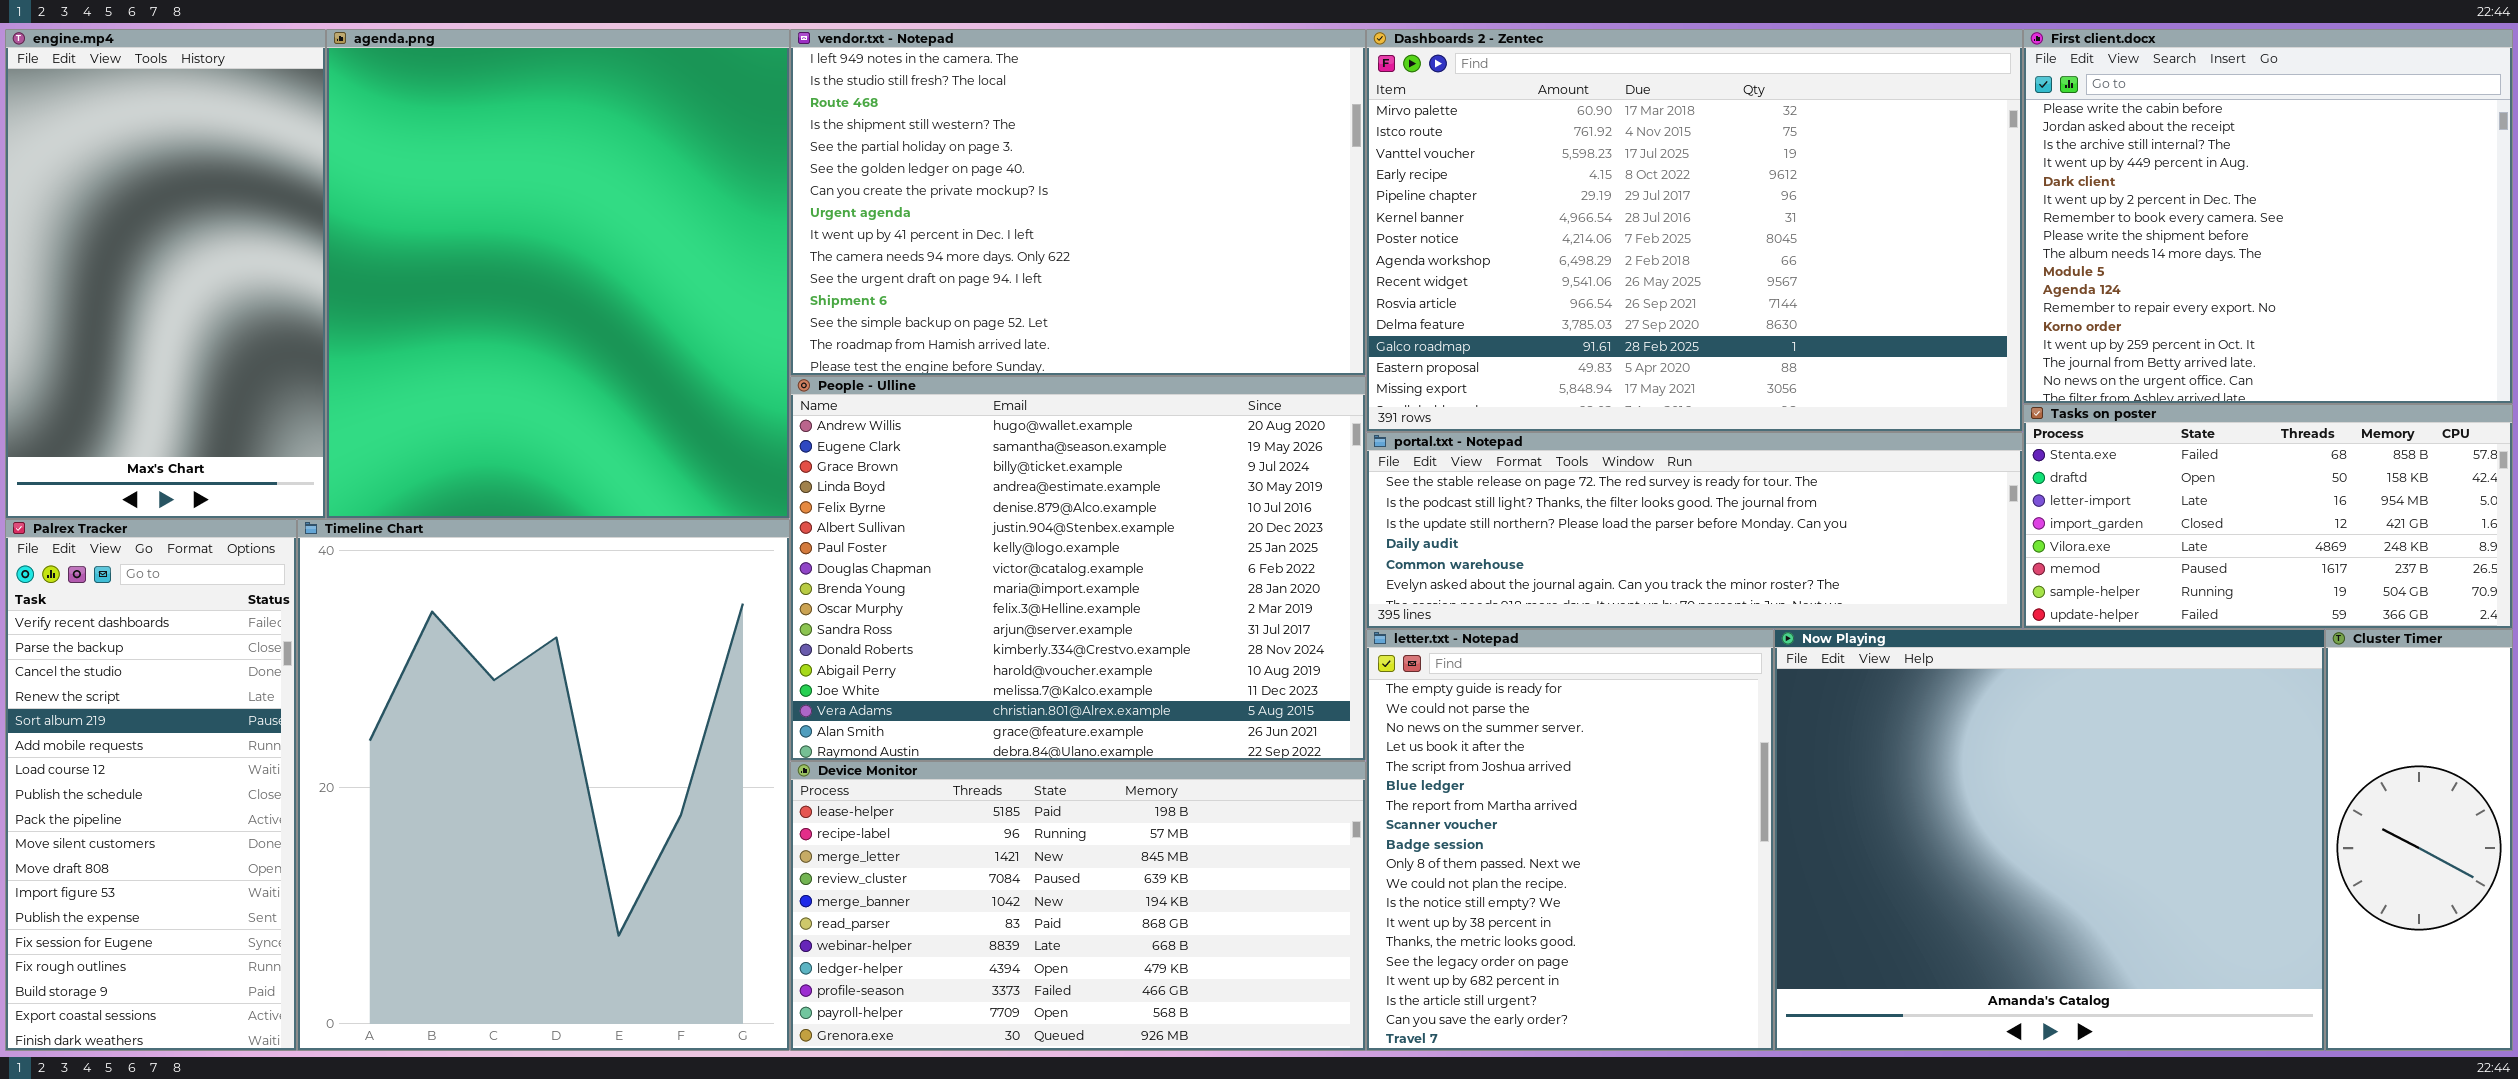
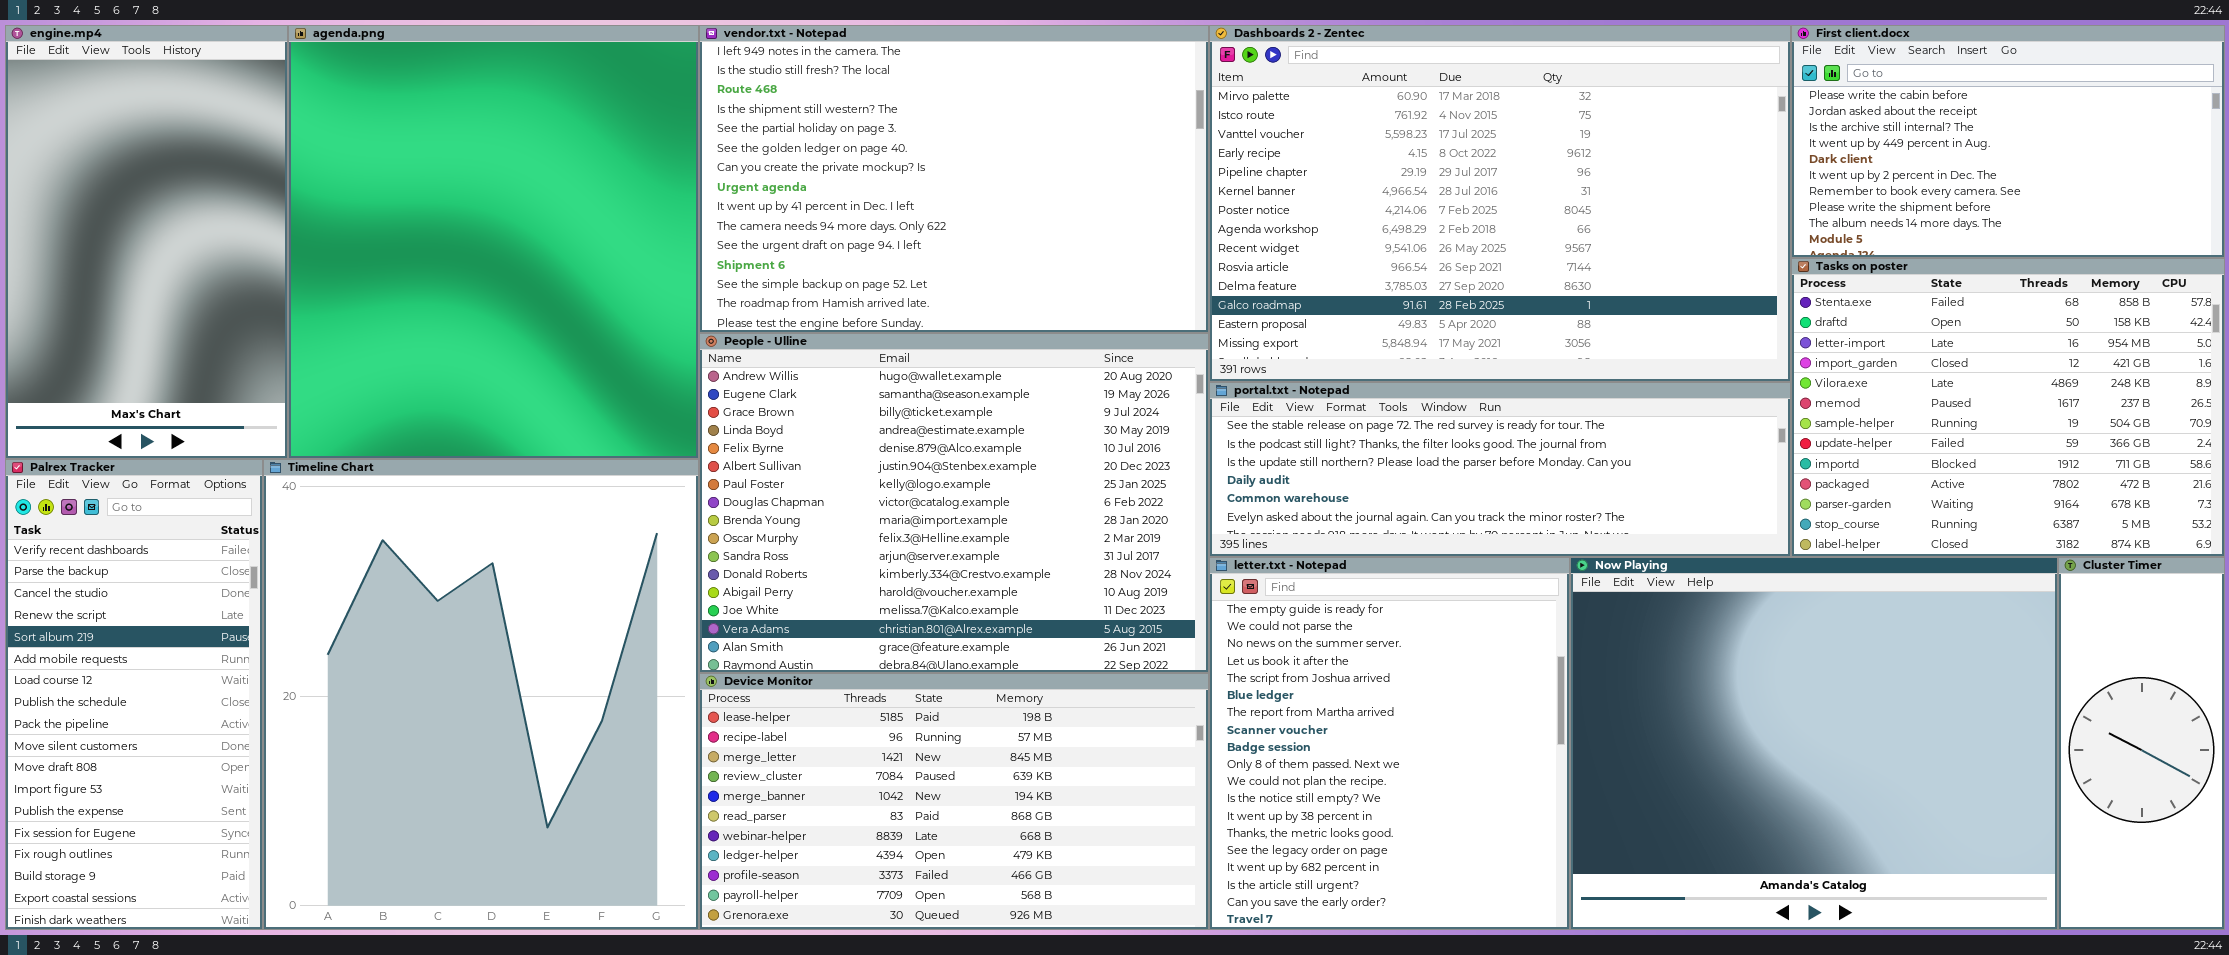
First client.docx: [2023,29,2513,404] -> [1791,25,2225,258], resized
Tasks on poster: [2023,404,2513,629] -> [1791,258,2225,557], resized

